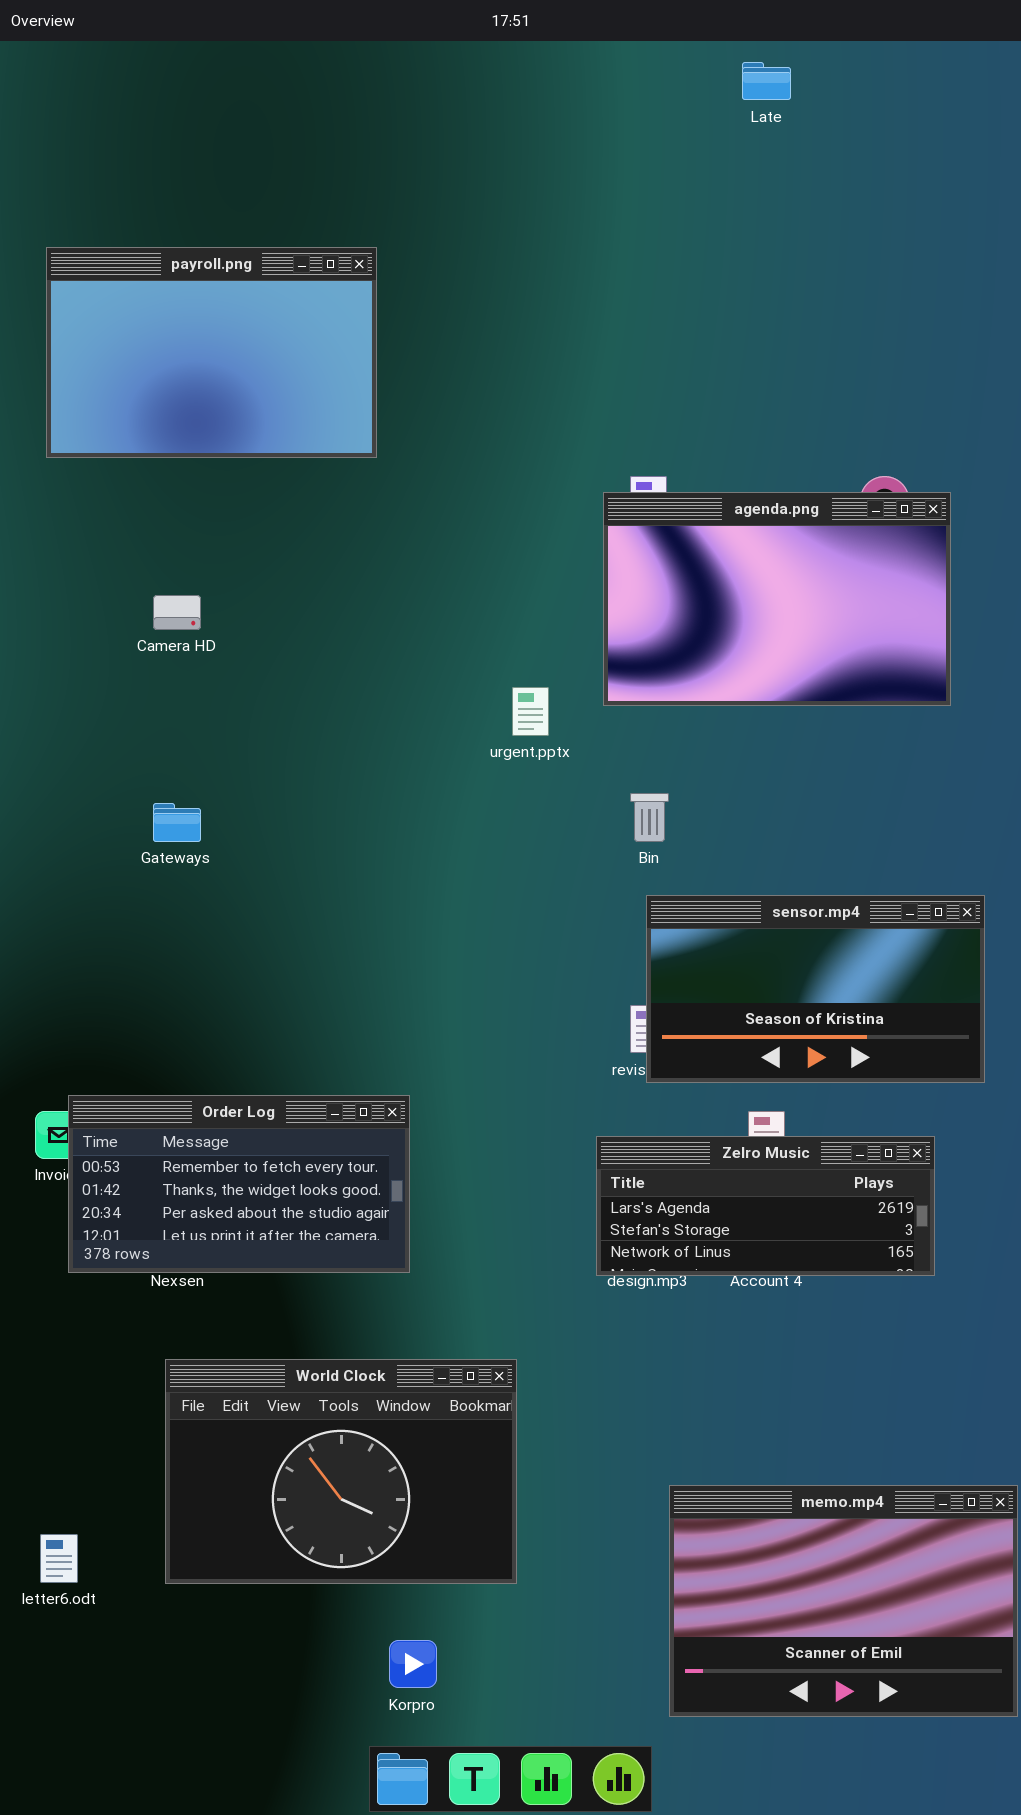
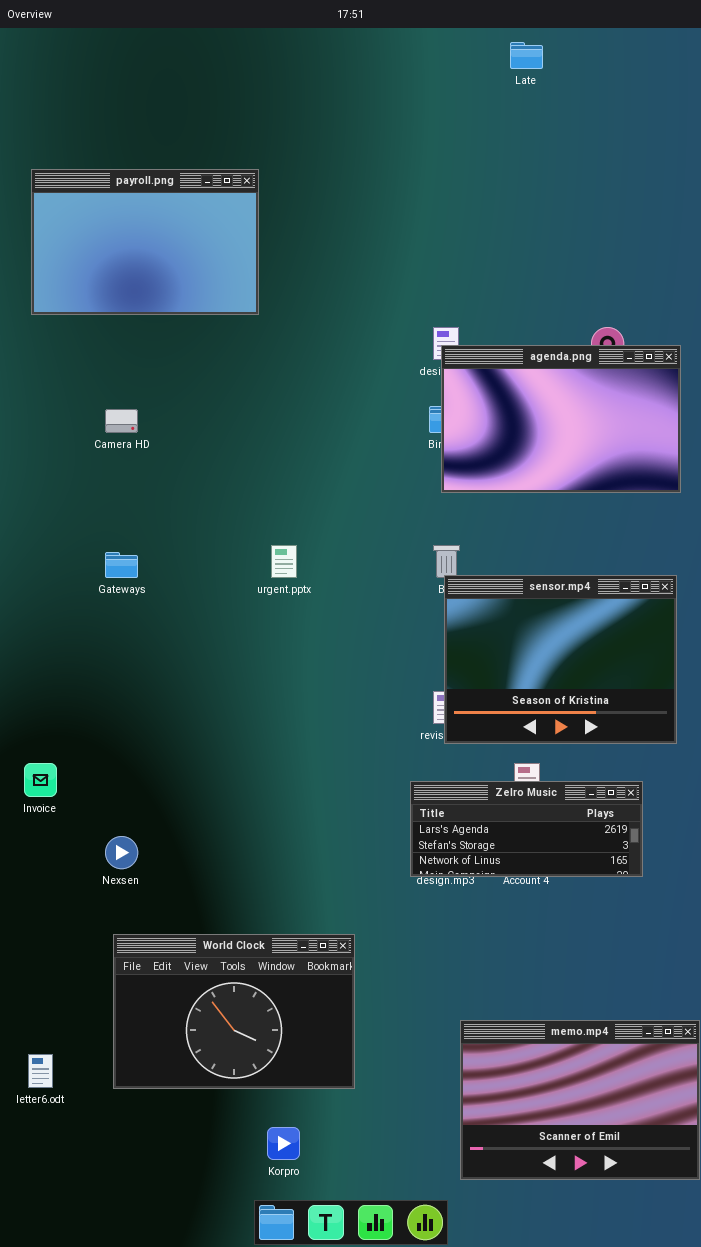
agenda.png: [603,492,951,706] -> [441,345,681,493], moved
urgent.pptx: [512,687,549,736] -> [271,545,297,578], moved
sensor.mp4: [646,895,985,1083] -> [444,575,677,744], resized
Order Log: [68,1095,410,1273] -> none, closed

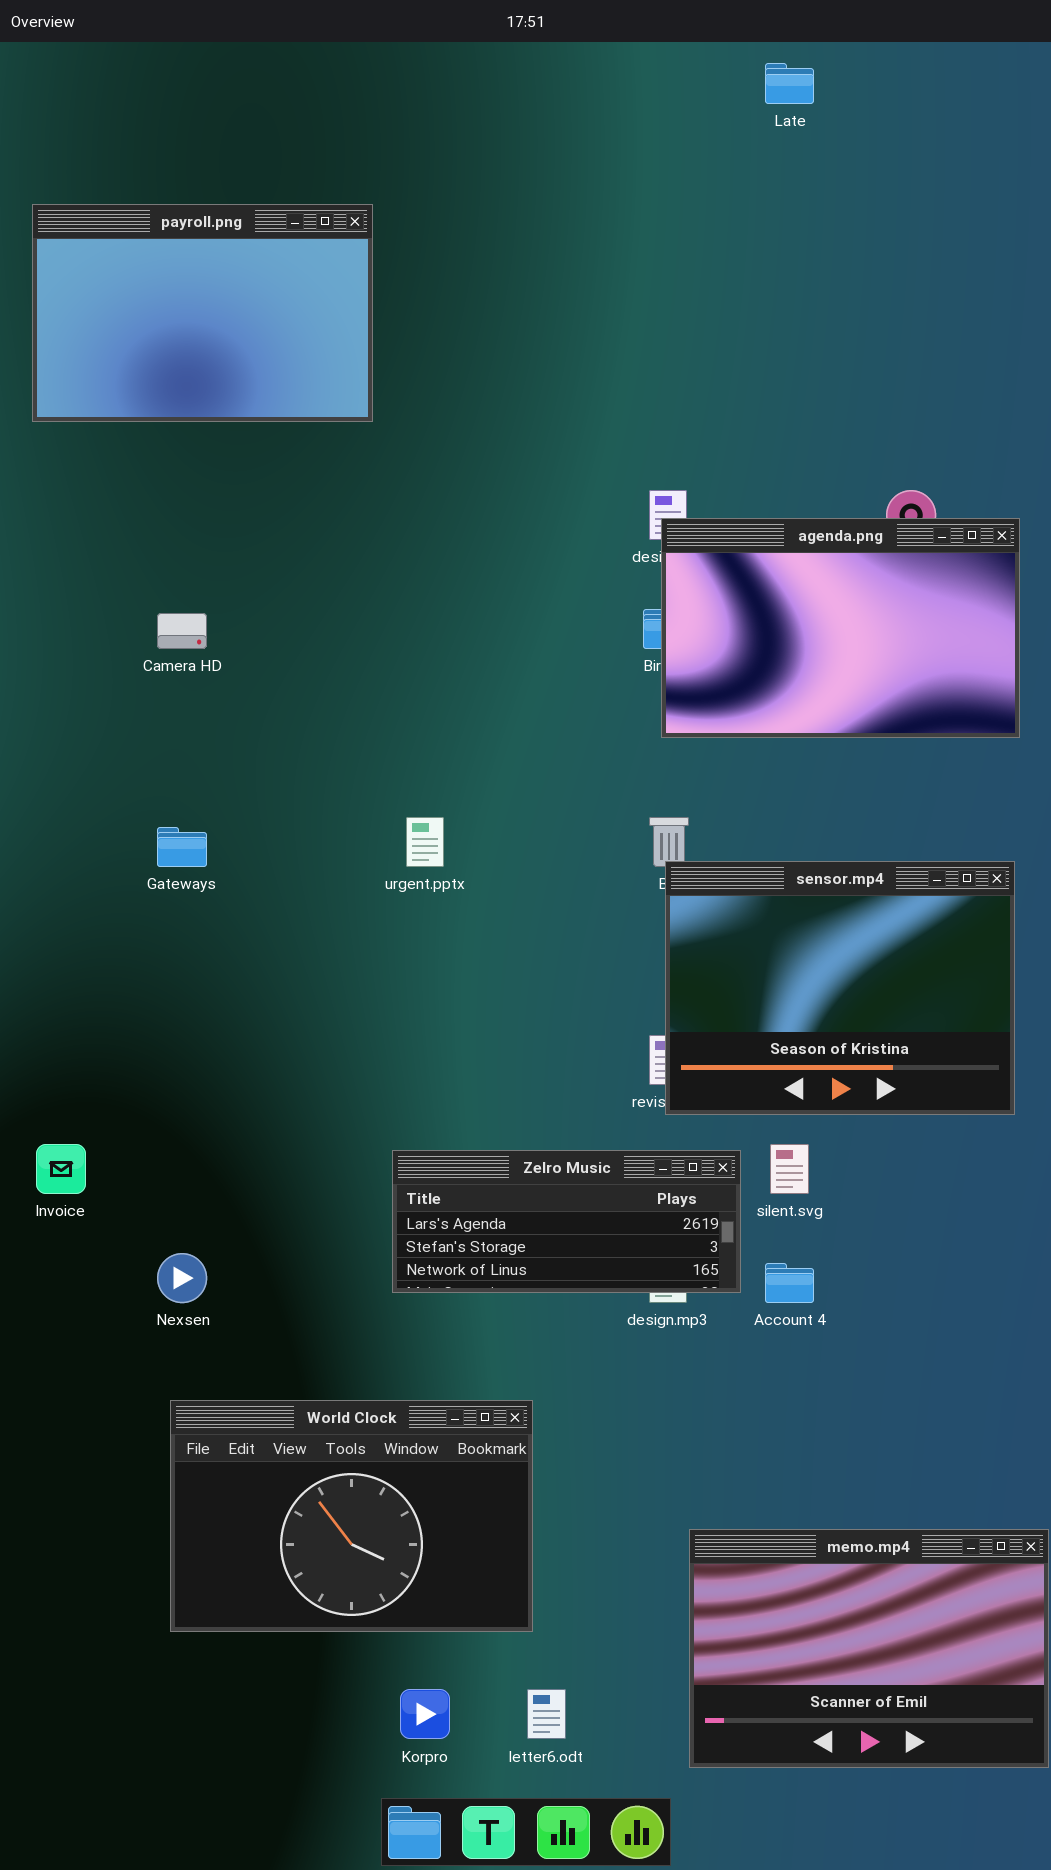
payroll.png: [31,169,259,315] -> [32,204,373,422], moved
Zelro Music: [410,781,643,877] -> [392,1150,741,1293], moved
letter6.odt: [28,1054,53,1088] -> [527,1689,566,1739], moved

